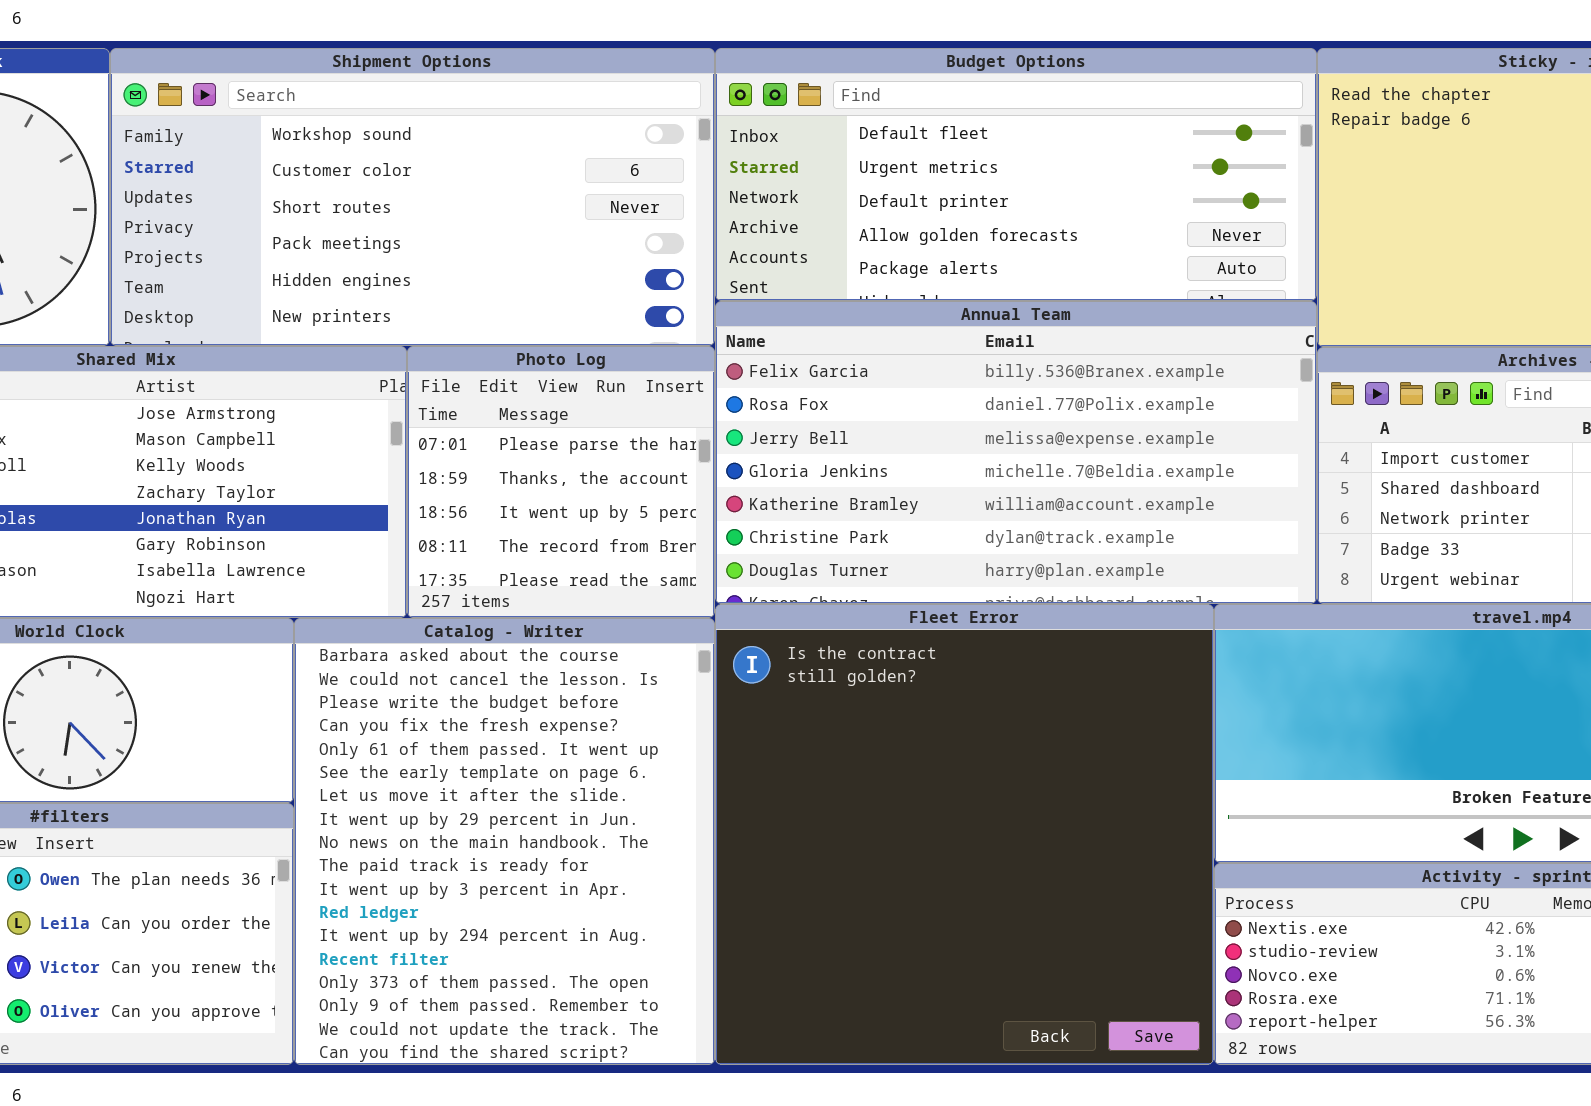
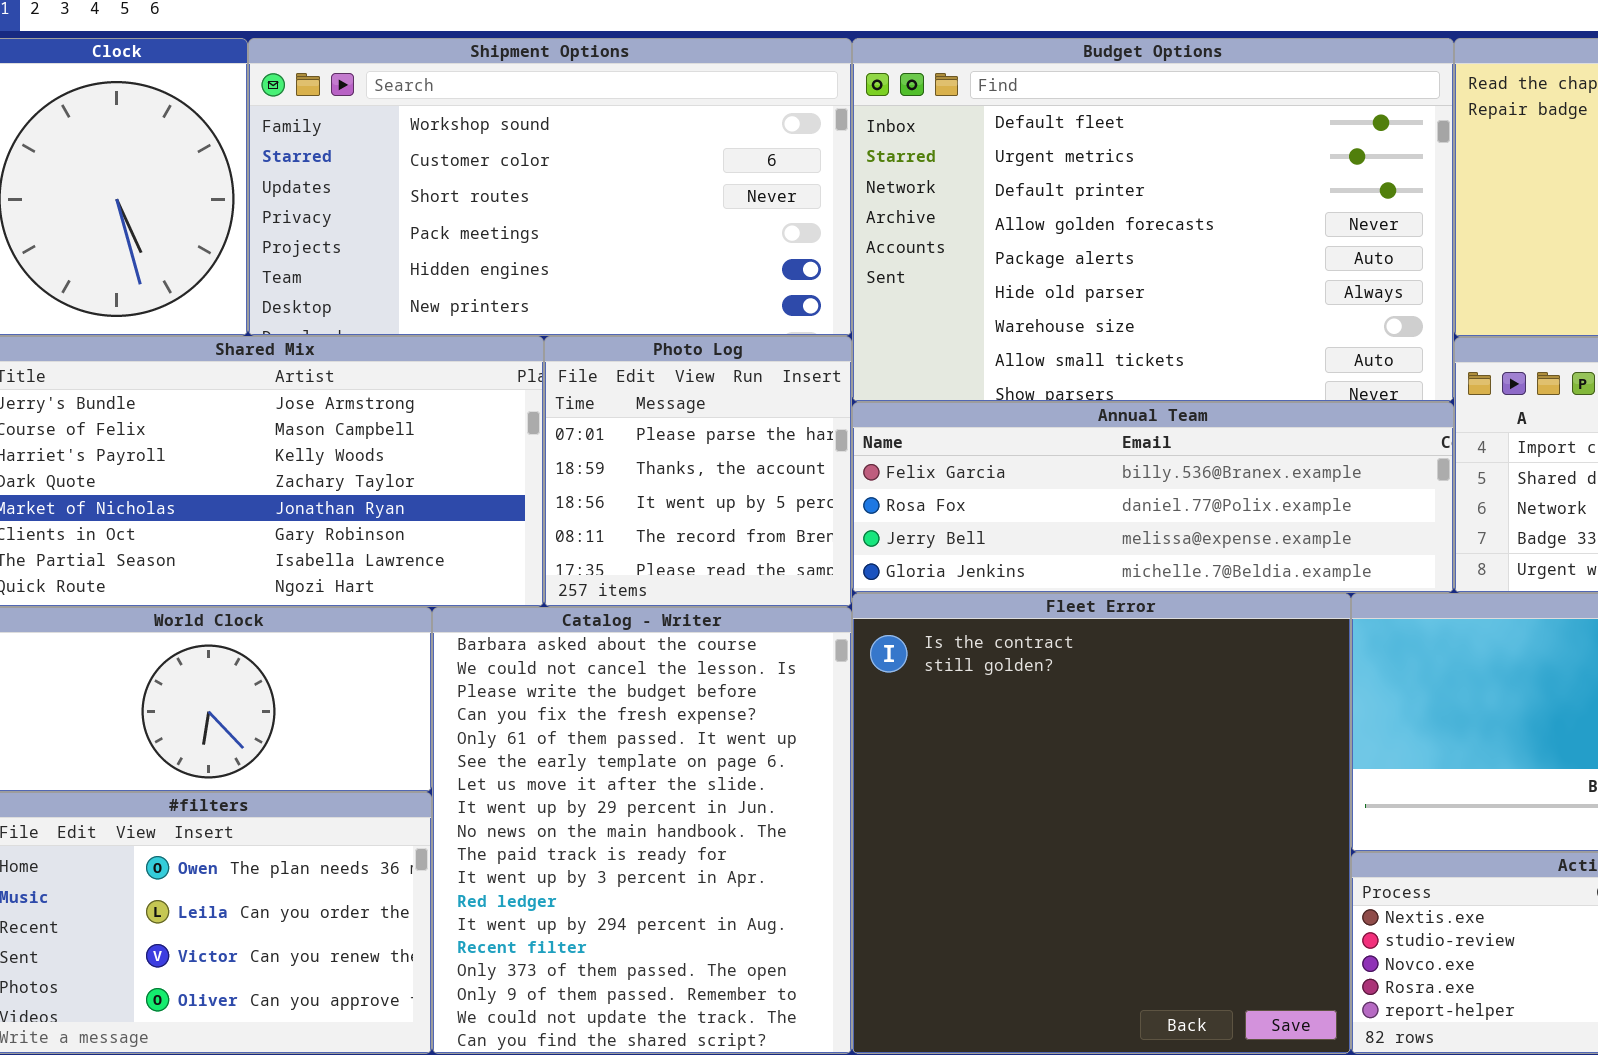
Budget Options: [715,48,1317,301] -> [852,38,1454,402], resized
Annual Team: [715,301,1317,604] -> [852,402,1454,593], resized

